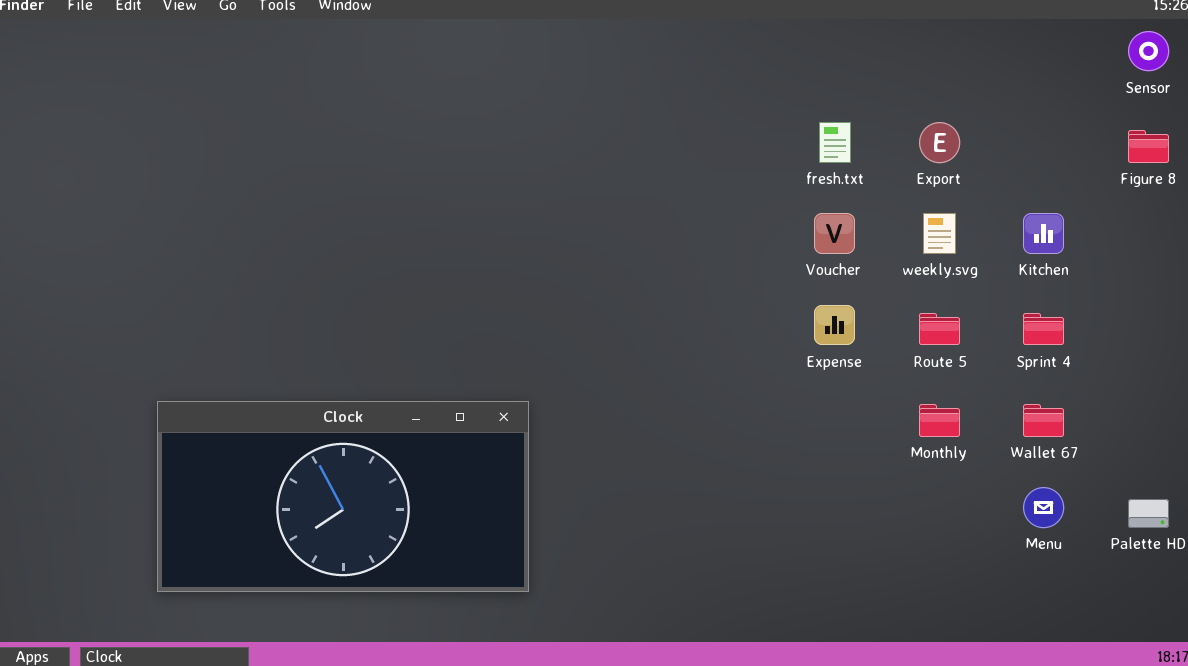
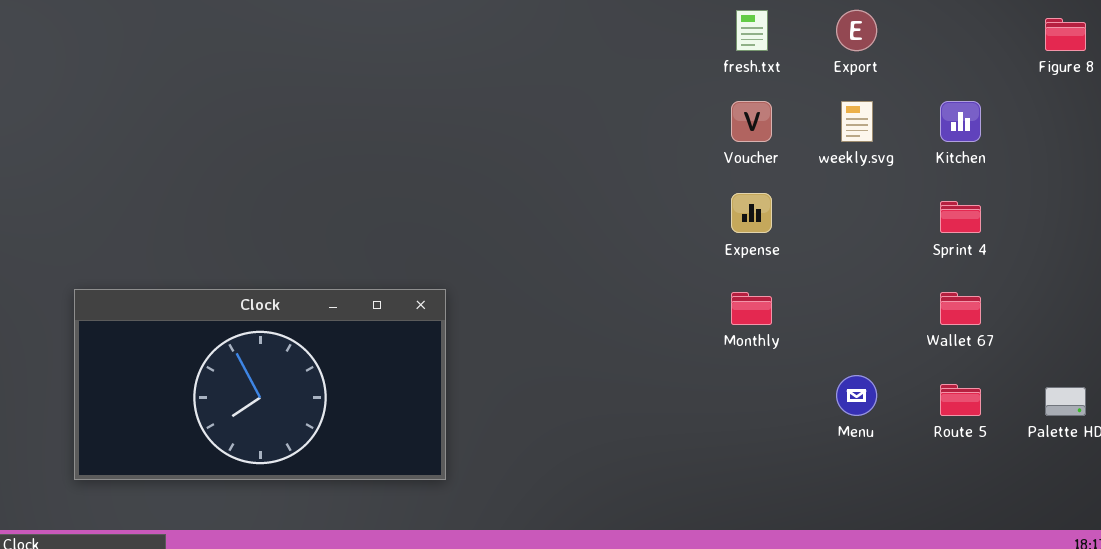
Route 5: [919,313,960,345] -> [940,384,981,416], moved
Monthly: [919,404,960,437] -> [731,292,772,325], moved
Menu: [1023,487,1064,528] -> [836,375,877,416], moved

